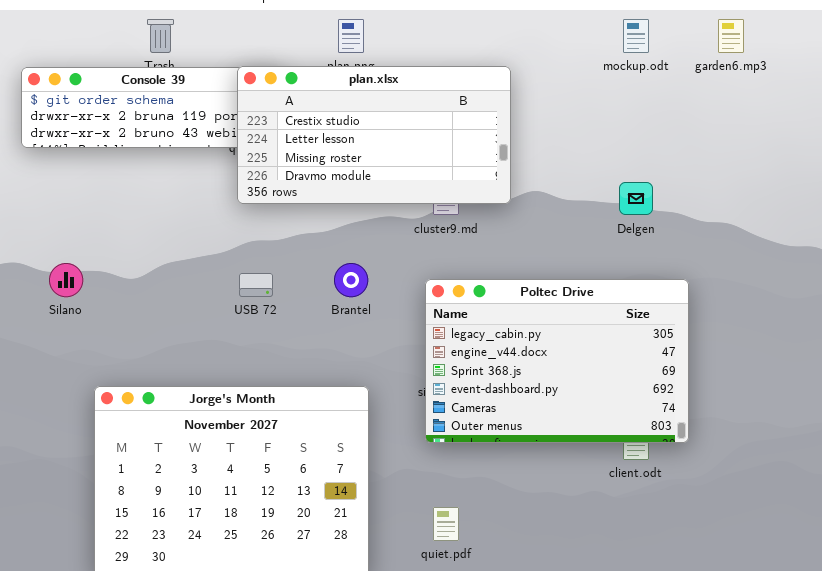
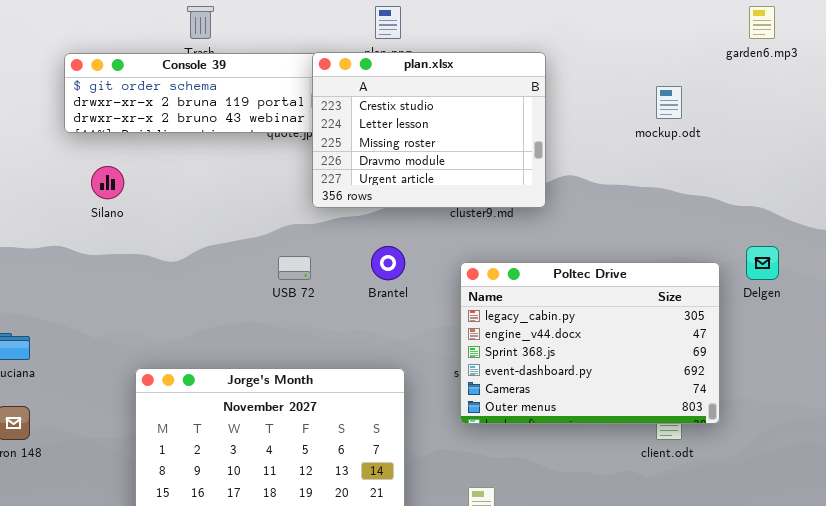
mockup.odt: [623,19,649,53] -> [656,86,682,119], moved
plan.xlsx: [237,66,511,204] -> [312,52,546,208], resized
Delgen: [619,182,653,215] -> [746,246,779,280], moved
Silano: [49,263,83,297] -> [91,166,124,199], moved

